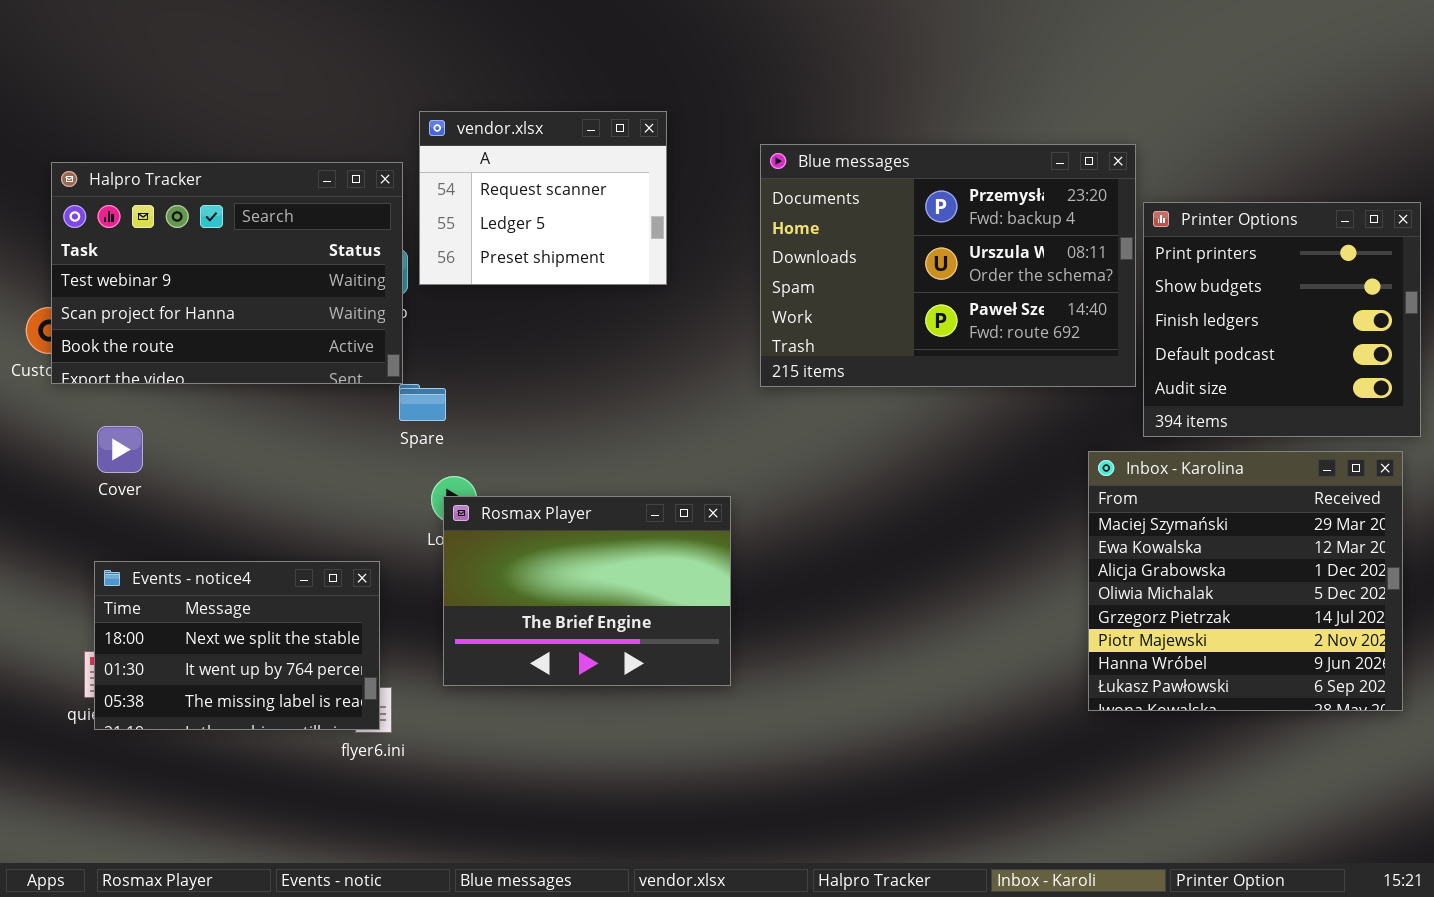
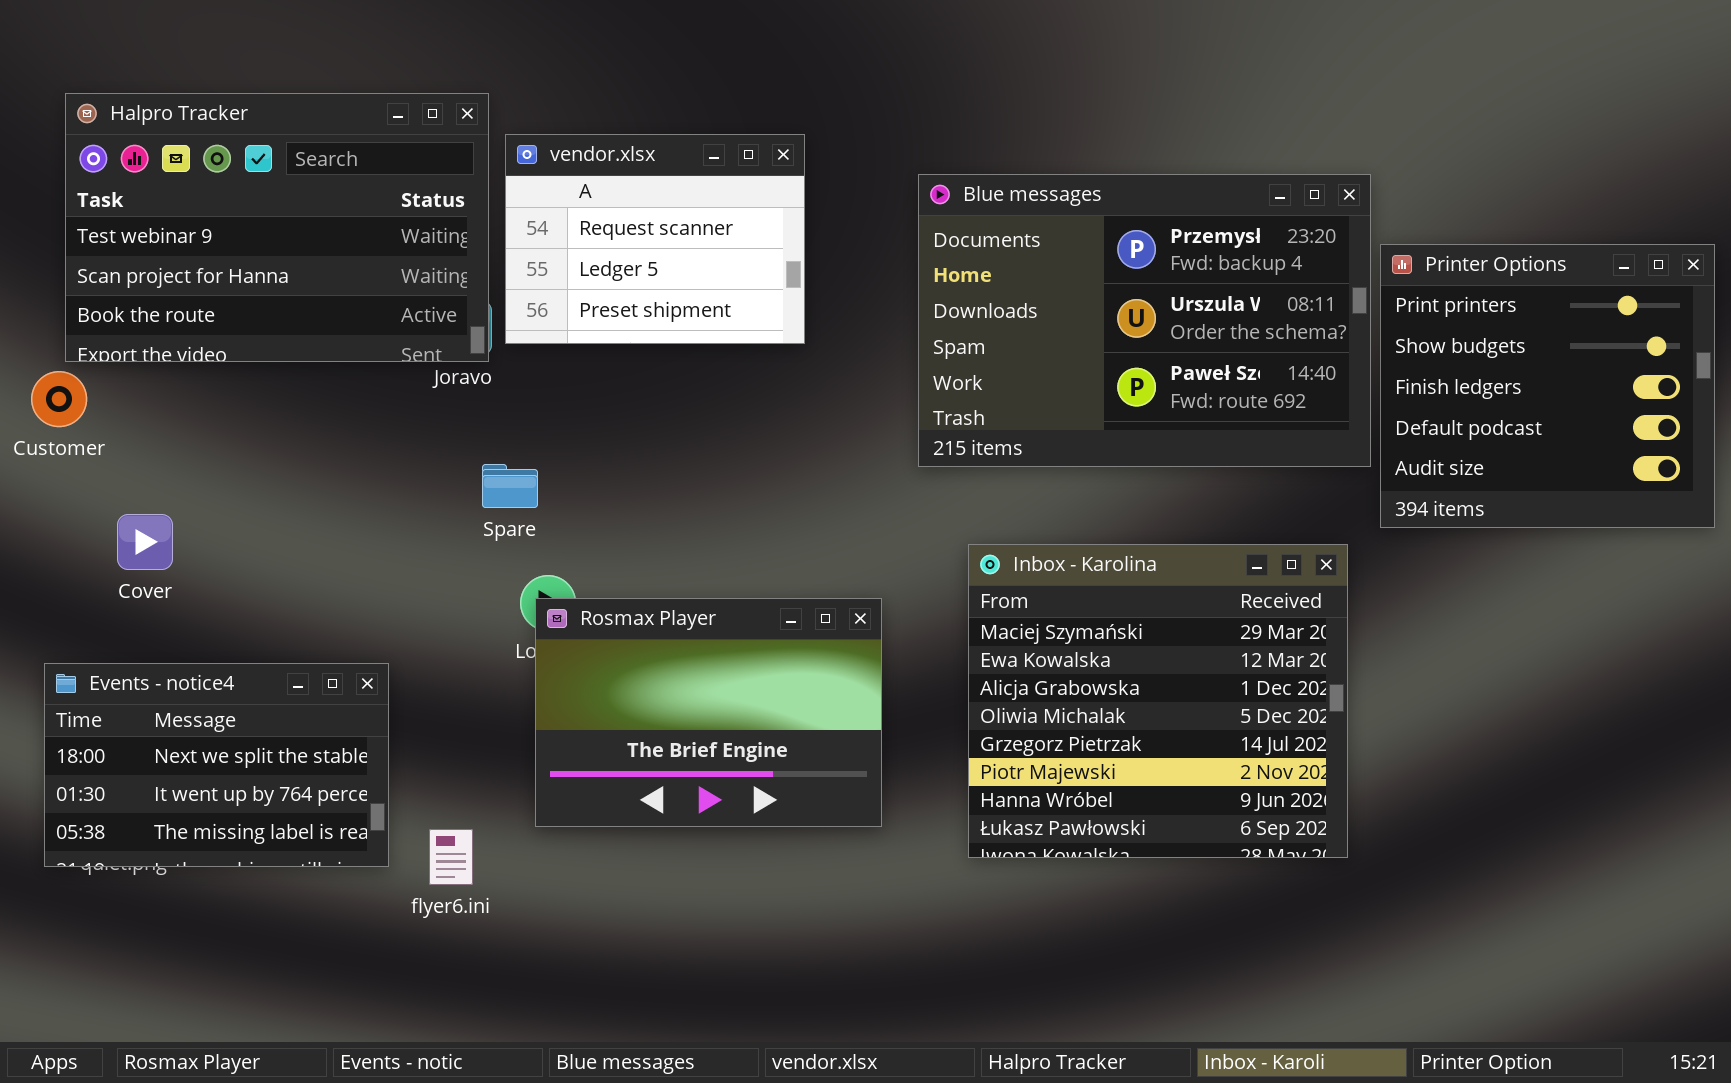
Halpro Tracker: [51,162,403,384] -> [65,93,489,362], moved
Inbox - Karolina: [1088,451,1403,711] -> [968,544,1348,858], moved
Events - notice4: [94,561,380,730] -> [44,663,389,867], moved

